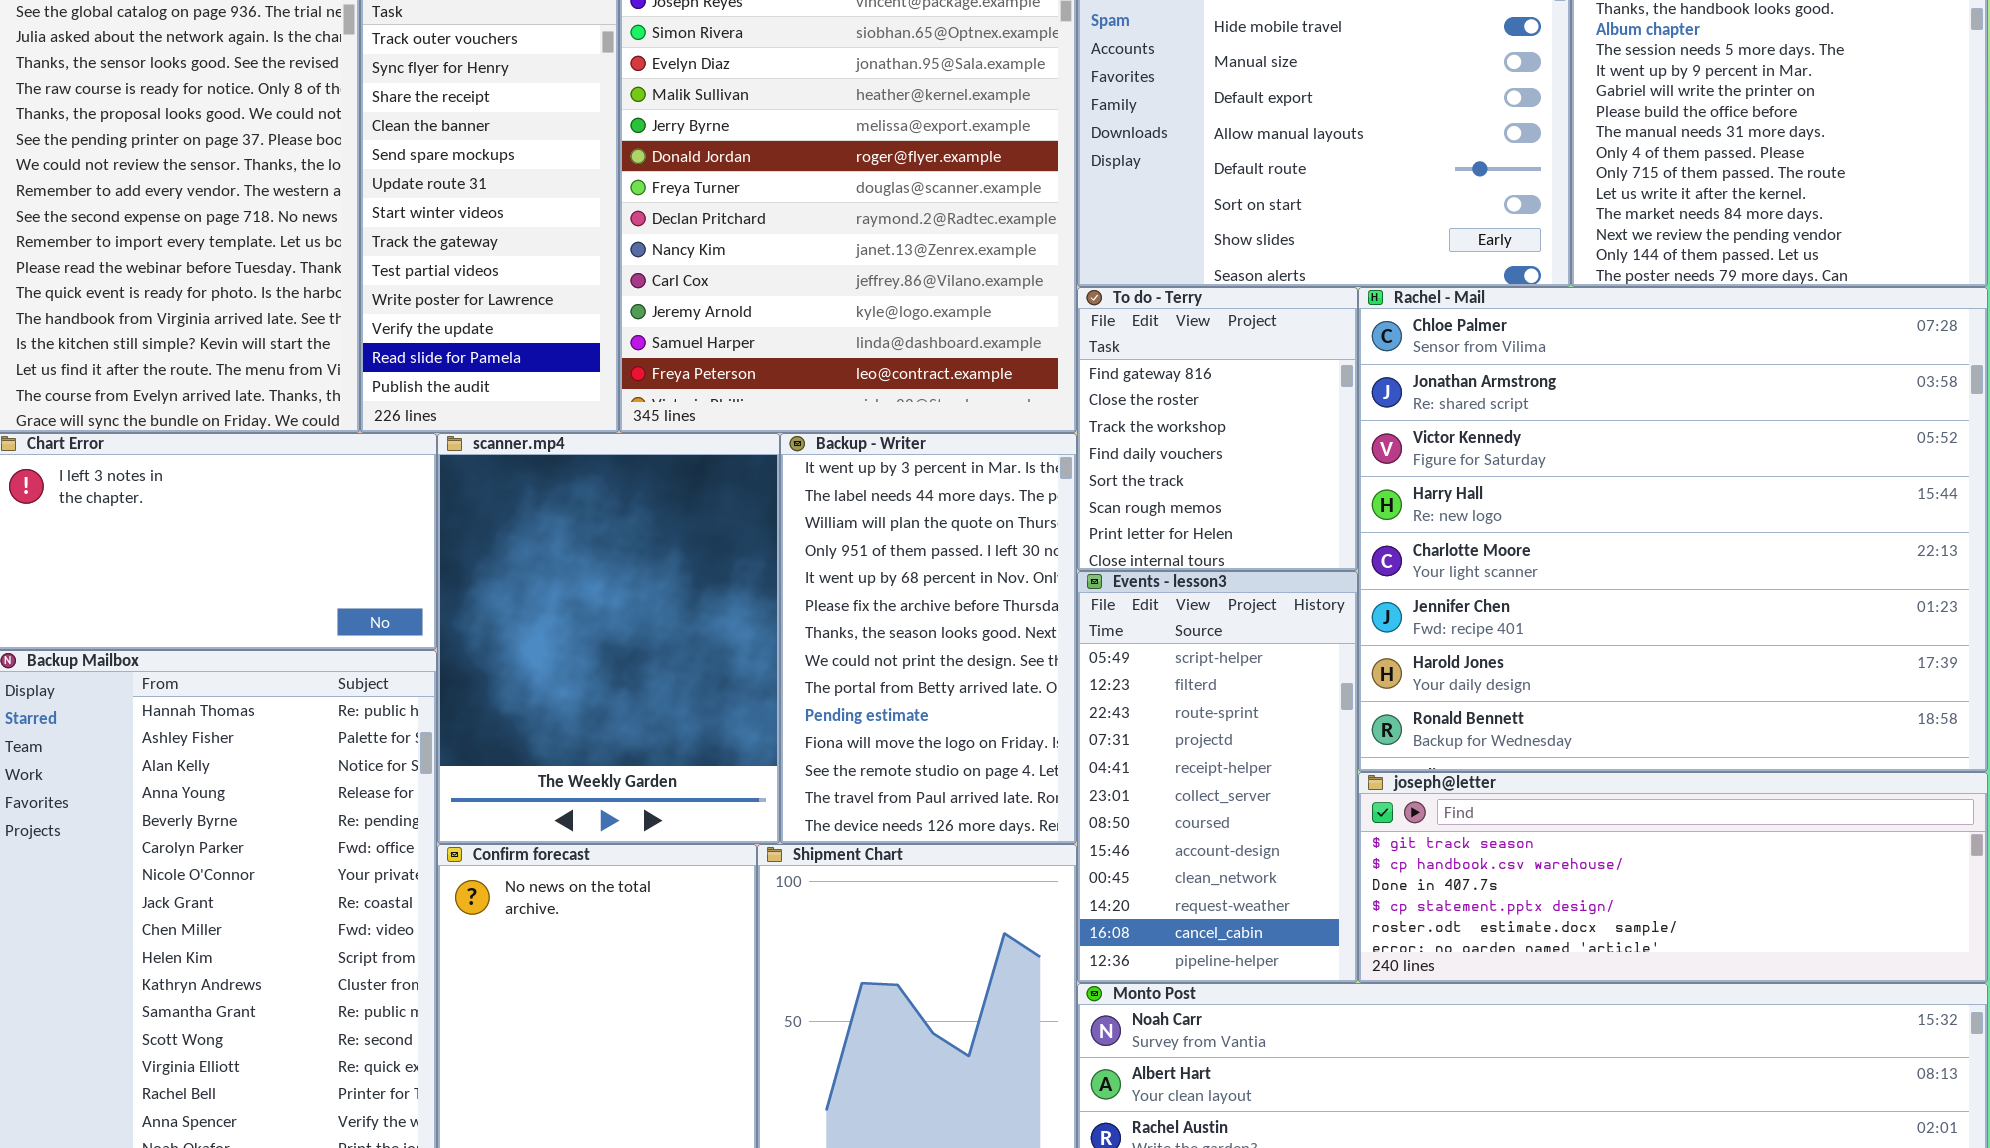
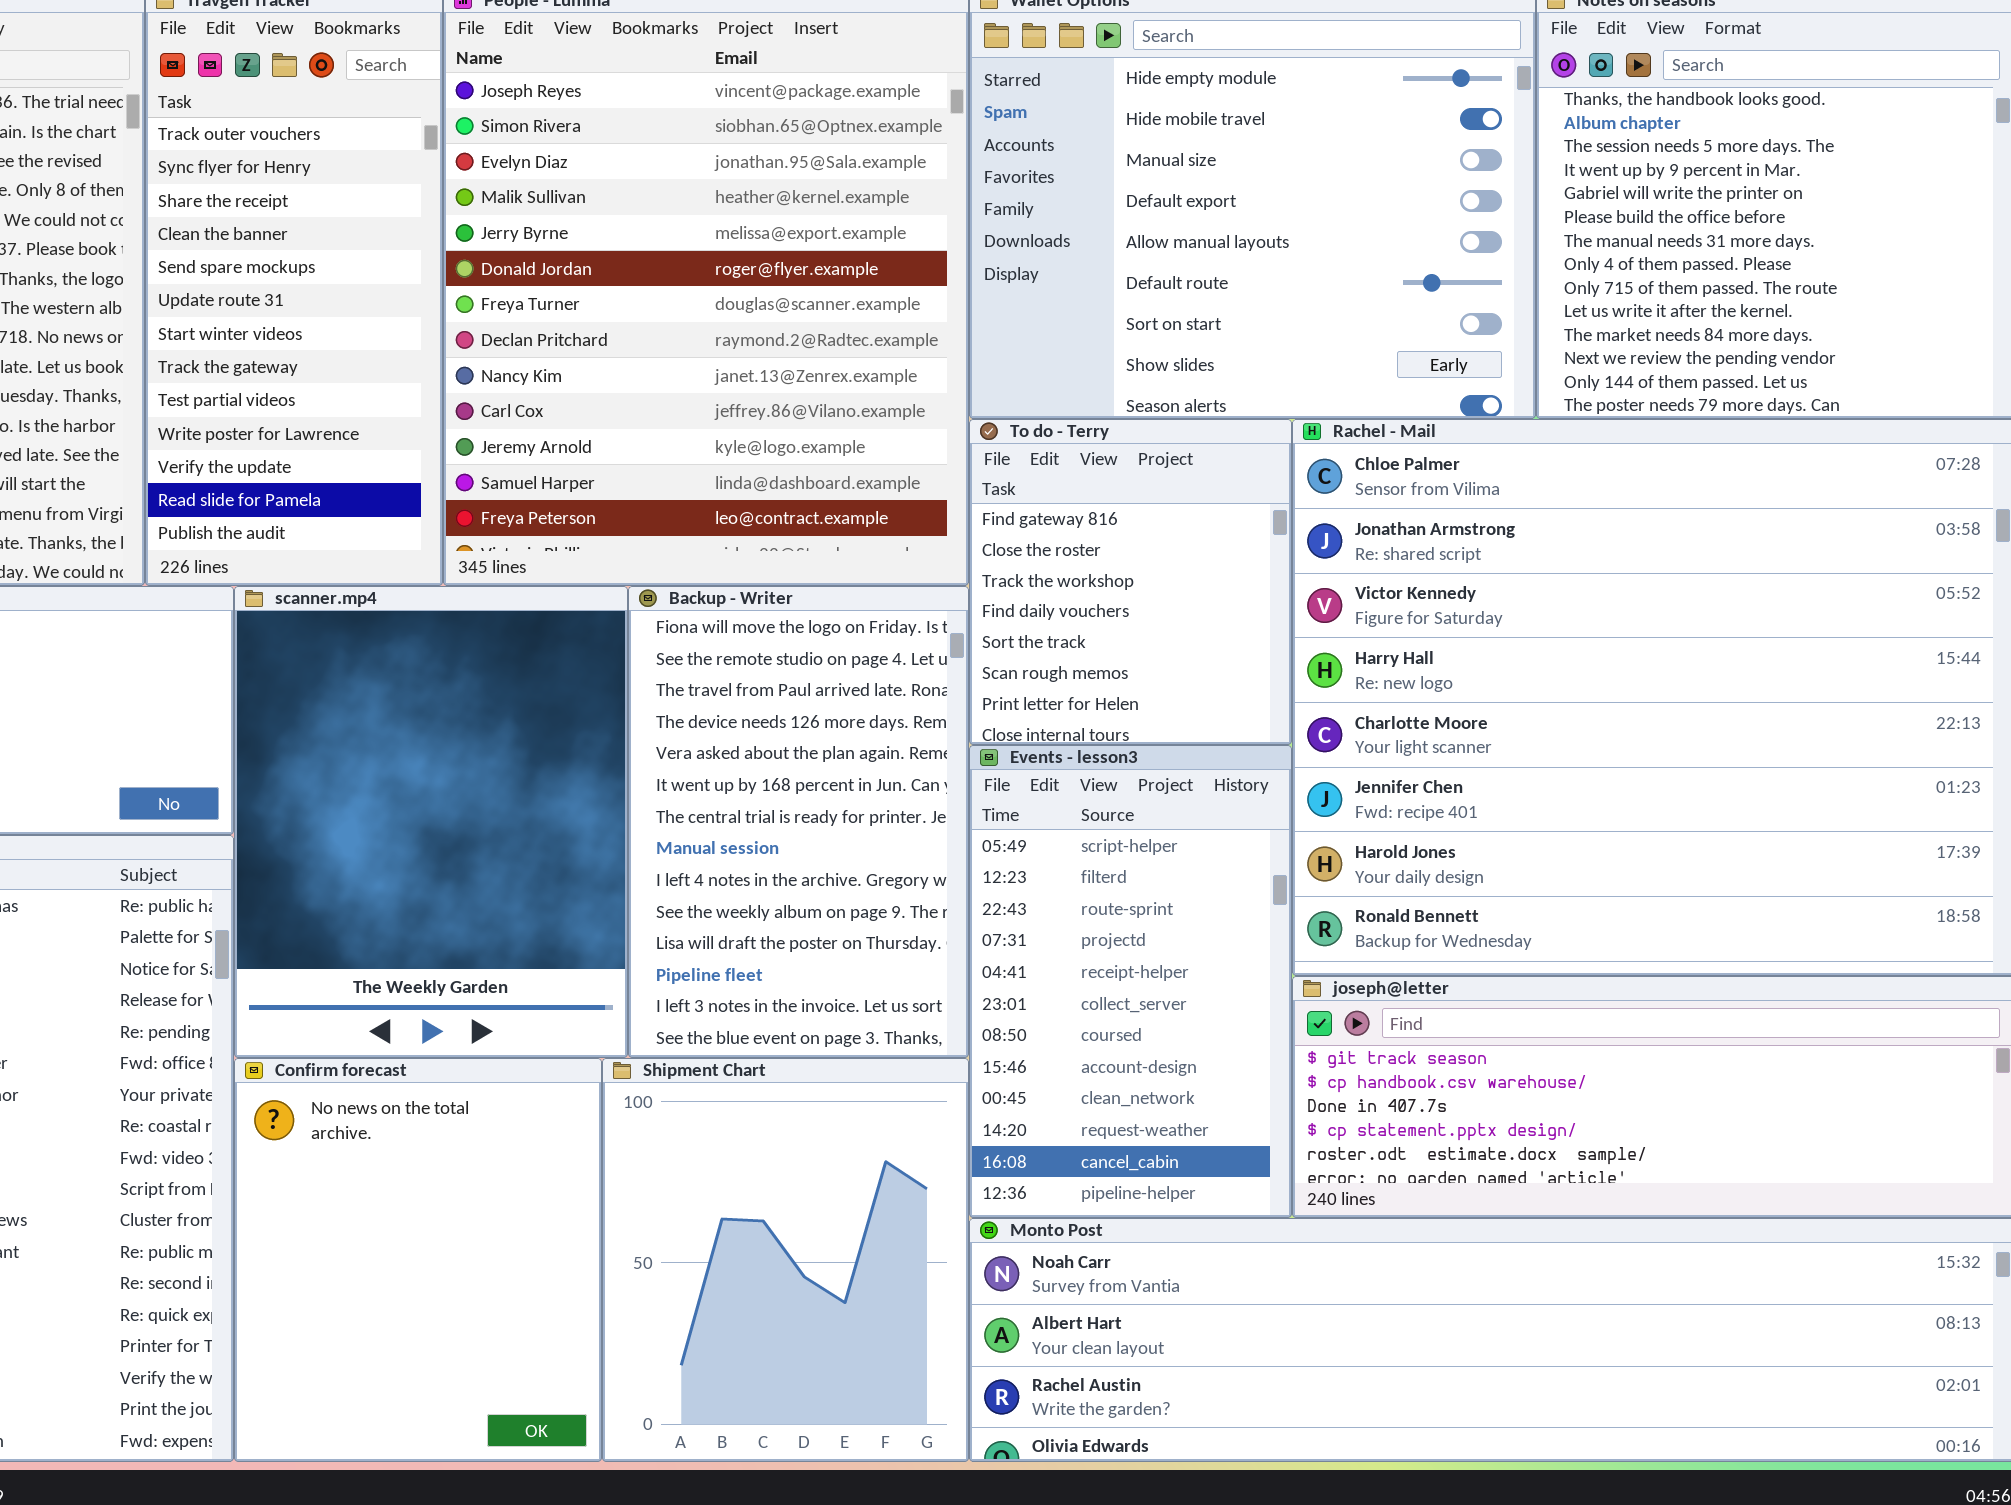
Backup - Writer: [780,433,1077,844] -> [628,586,969,1058], scrolled down 10 rows

